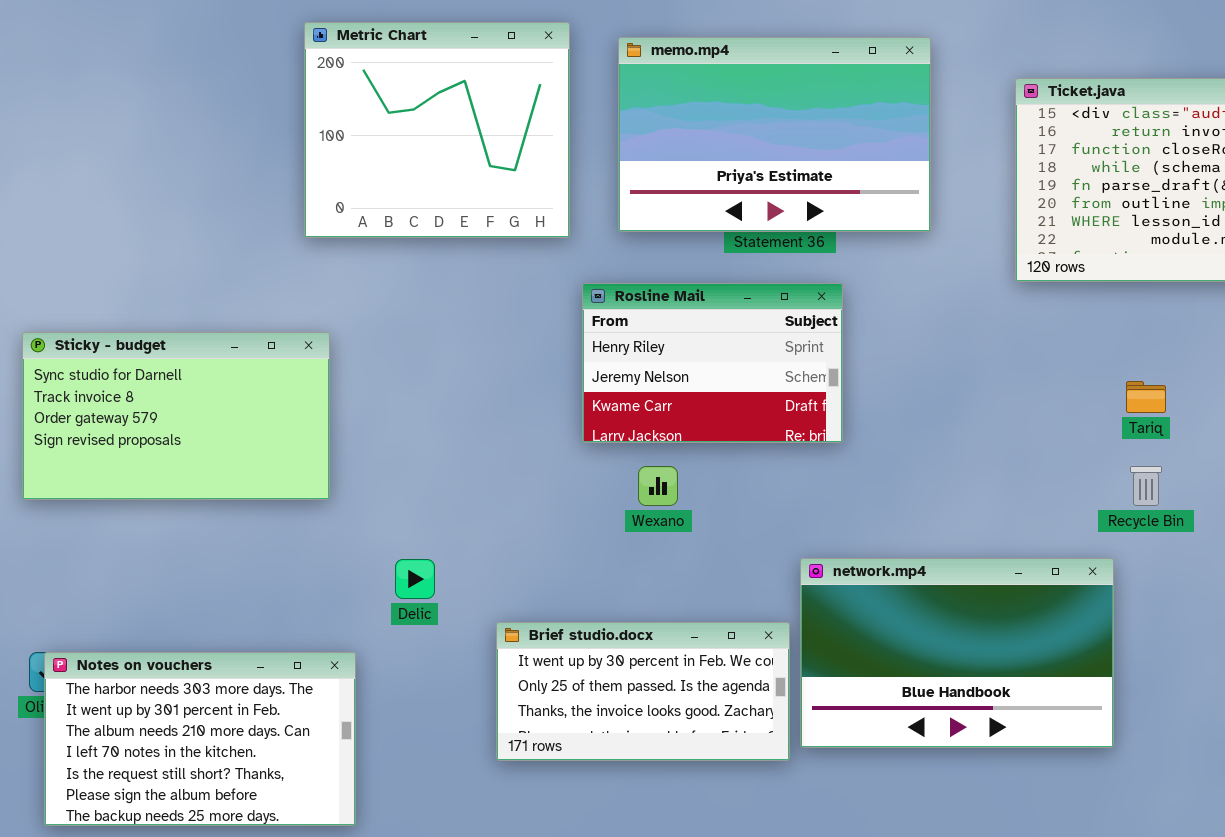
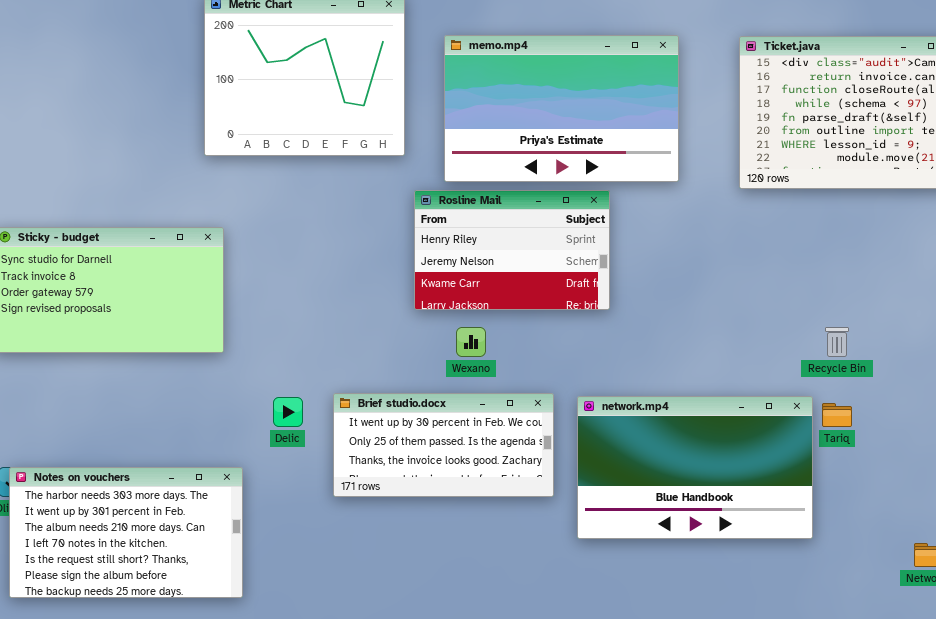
memo.mp4: [618,37,931,232] -> [444,35,679,182], moved
Tariq: [1126,381,1166,413] -> [822,403,852,427], moved
Brief studio.docx: [496,622,790,761] -> [333,393,554,497], moved

